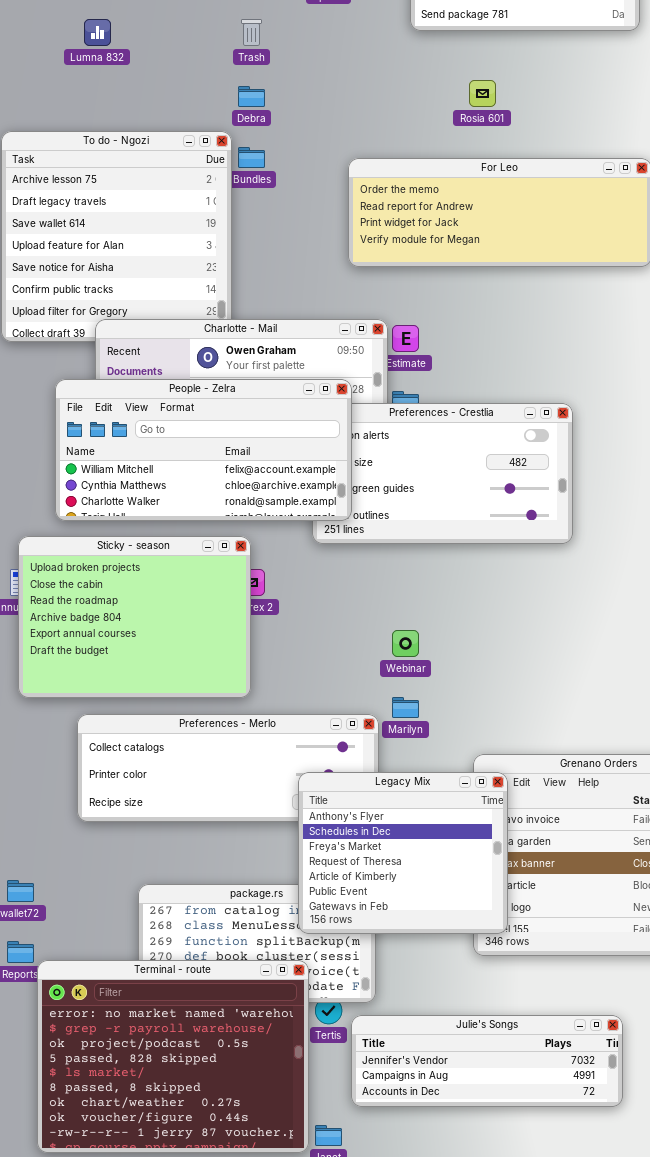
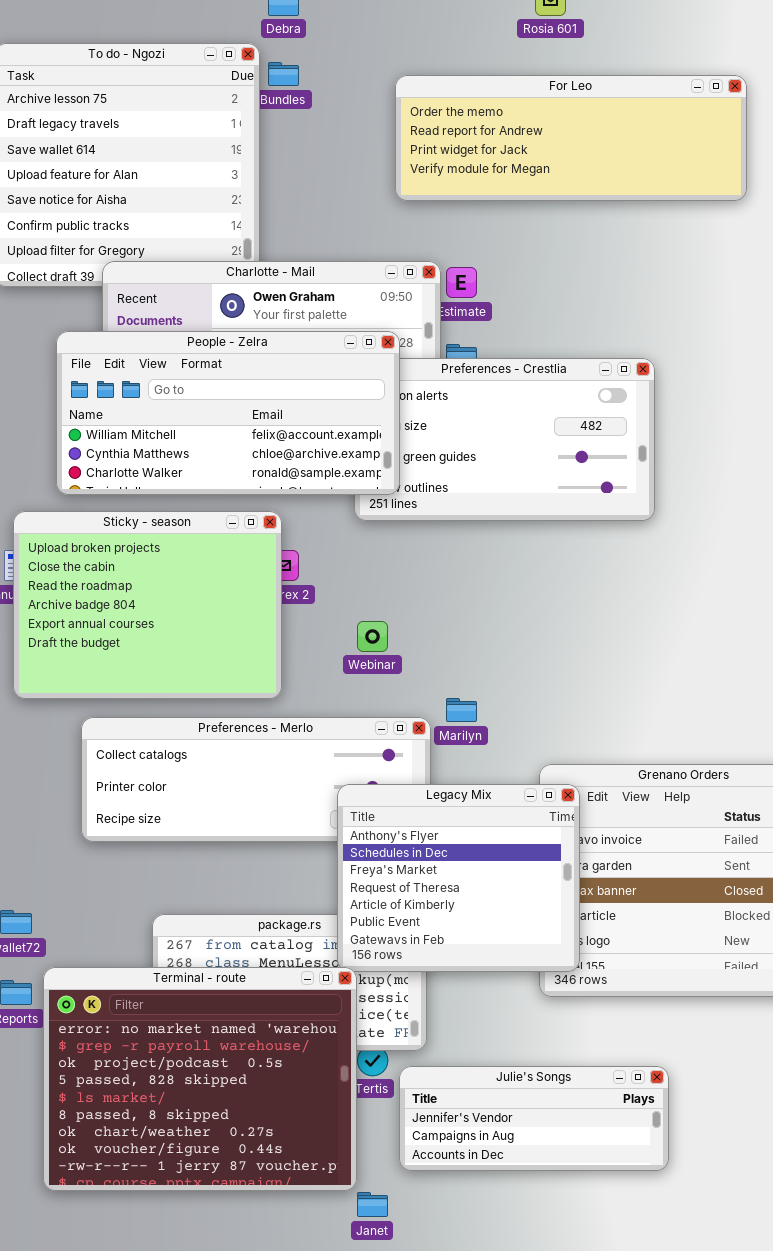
Webinar: [392,630,419,657] -> [357,621,388,652], moved
Terminal - route: [37,960,309,1153] -> [43,967,357,1191], moved
Julie's Songs: [351,1015,623,1107] -> [399,1066,669,1171], resized

